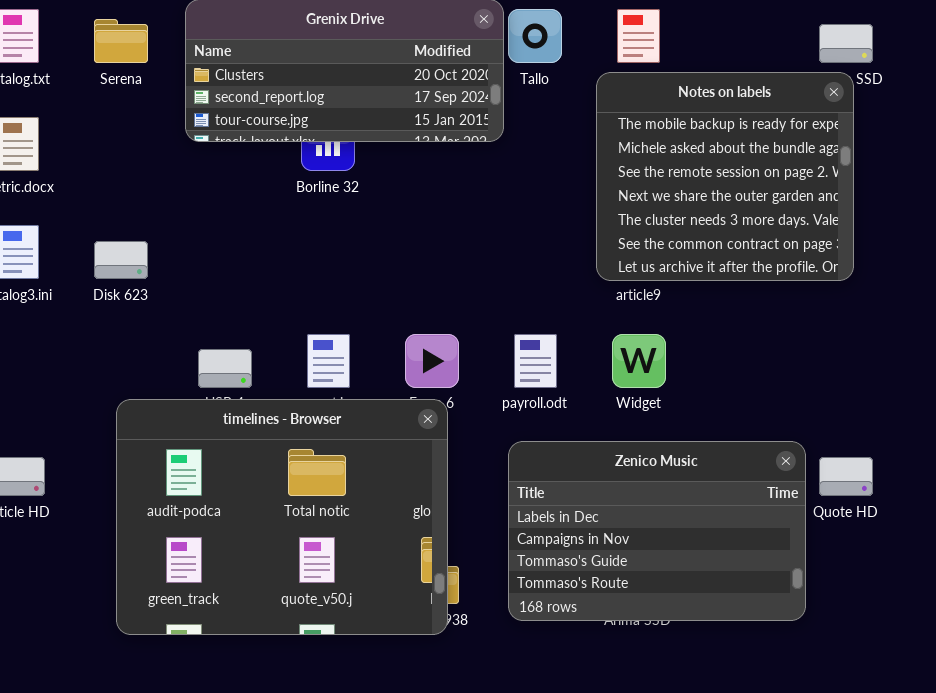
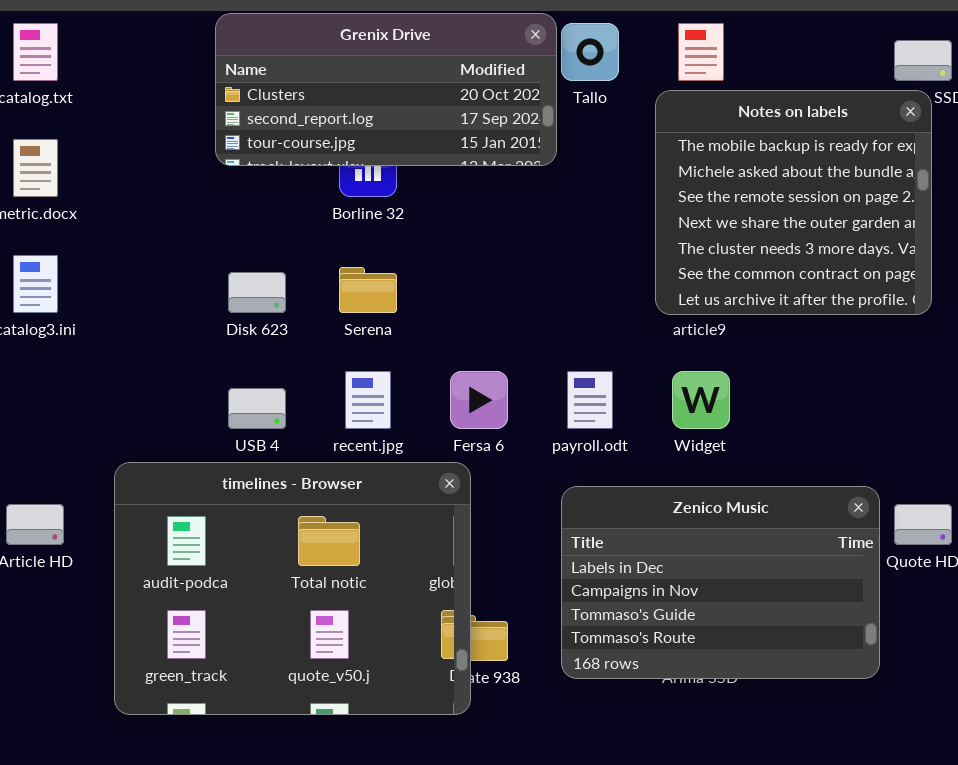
Serena: [94,19,148,63] -> [339,267,397,313], moved
Disk 623: [94,241,148,279] -> [228,272,286,313], moved
timelines - Browser: [116,399,448,635] -> [114,462,471,715], moved

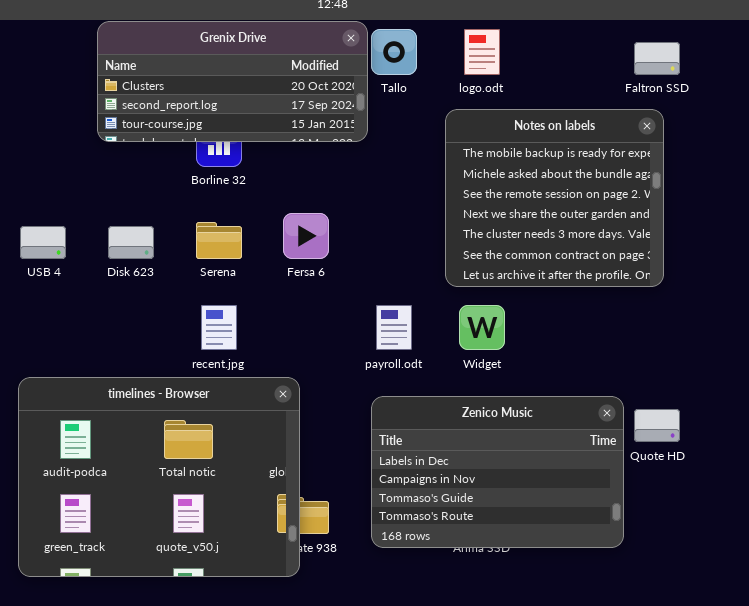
Notes on labels: [655,90,932,315] -> [445,109,664,287], moved
Fersa 6: [450,371,508,429] -> [283,213,329,259], moved
USB 4: [228,388,286,429] -> [20,226,66,259], moved

